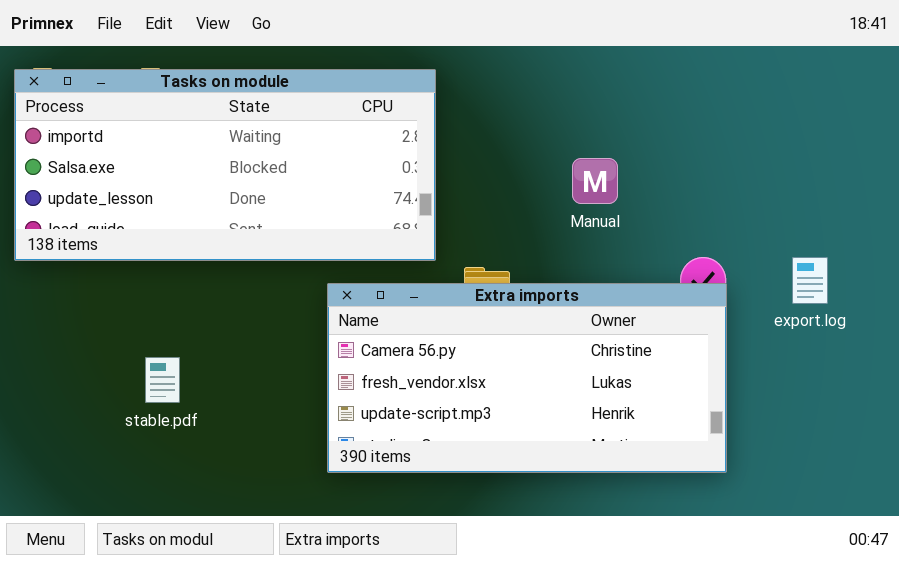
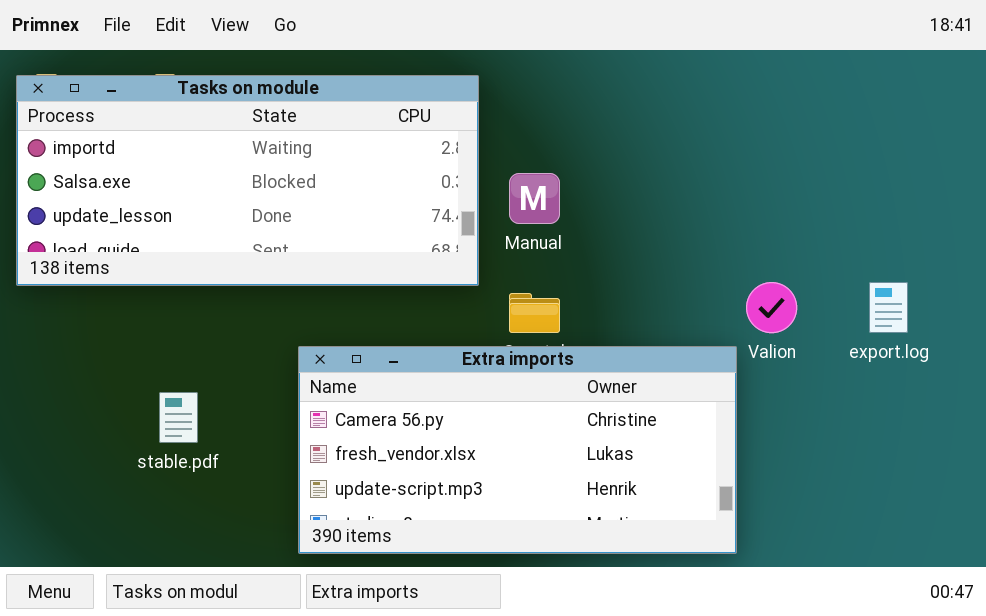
Manual: [572,158,618,204] -> [509,173,560,224], moved
Extra imports: [327,283,727,473] -> [298,346,737,554], moved

